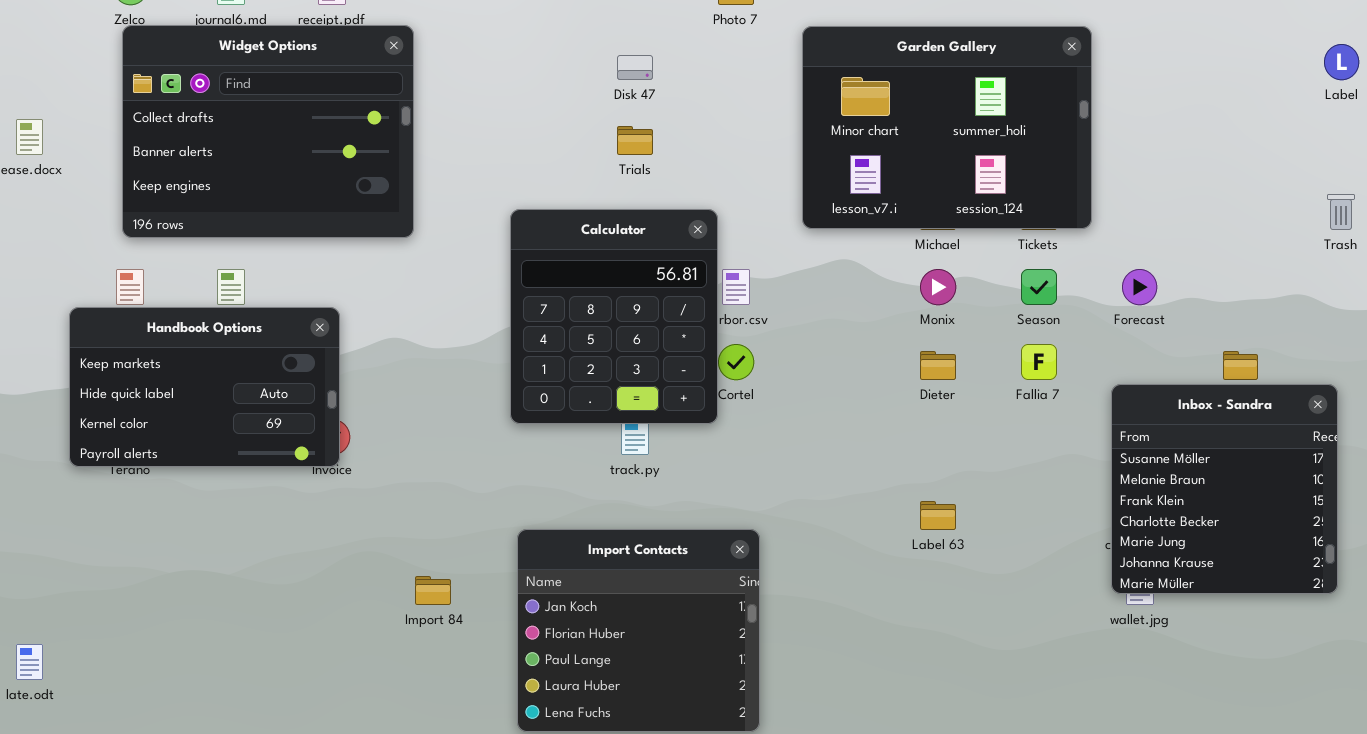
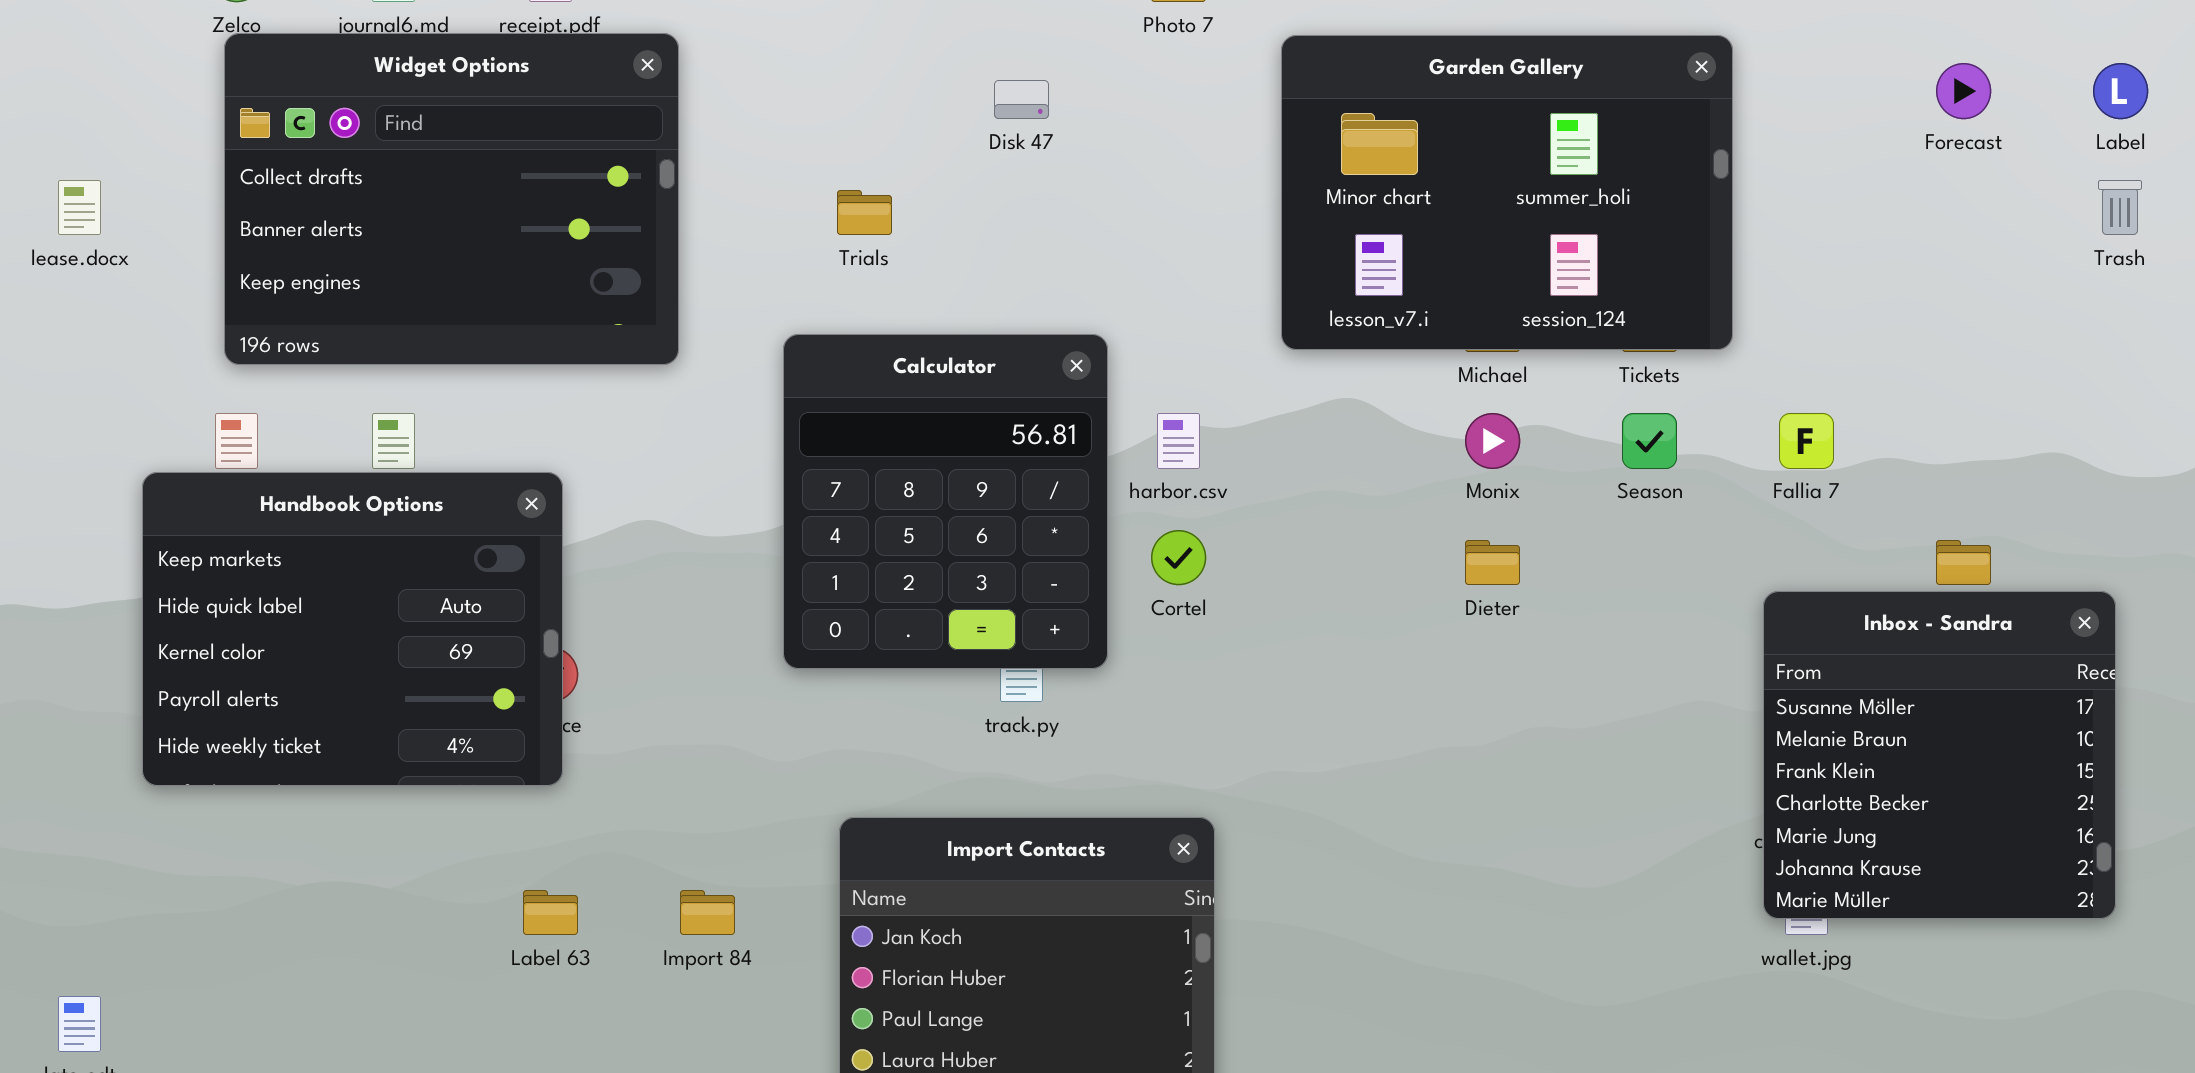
Trials: [617,126,653,155] -> [837,190,892,235], moved
Trash: [1327,194,1355,230] -> [2098,180,2142,235], moved
Calculator: [510,209,718,424] -> [783,334,1108,669], moved
Forecast: [1122,269,1157,305] -> [1936,63,1991,119], moved
Handbook Options: [69,307,340,467] -> [142,472,563,786], resized
Fallia 7: [1021,344,1057,380] -> [1779,413,1834,469], moved
Label 63: [920,501,956,530] -> [523,890,578,935], moved

